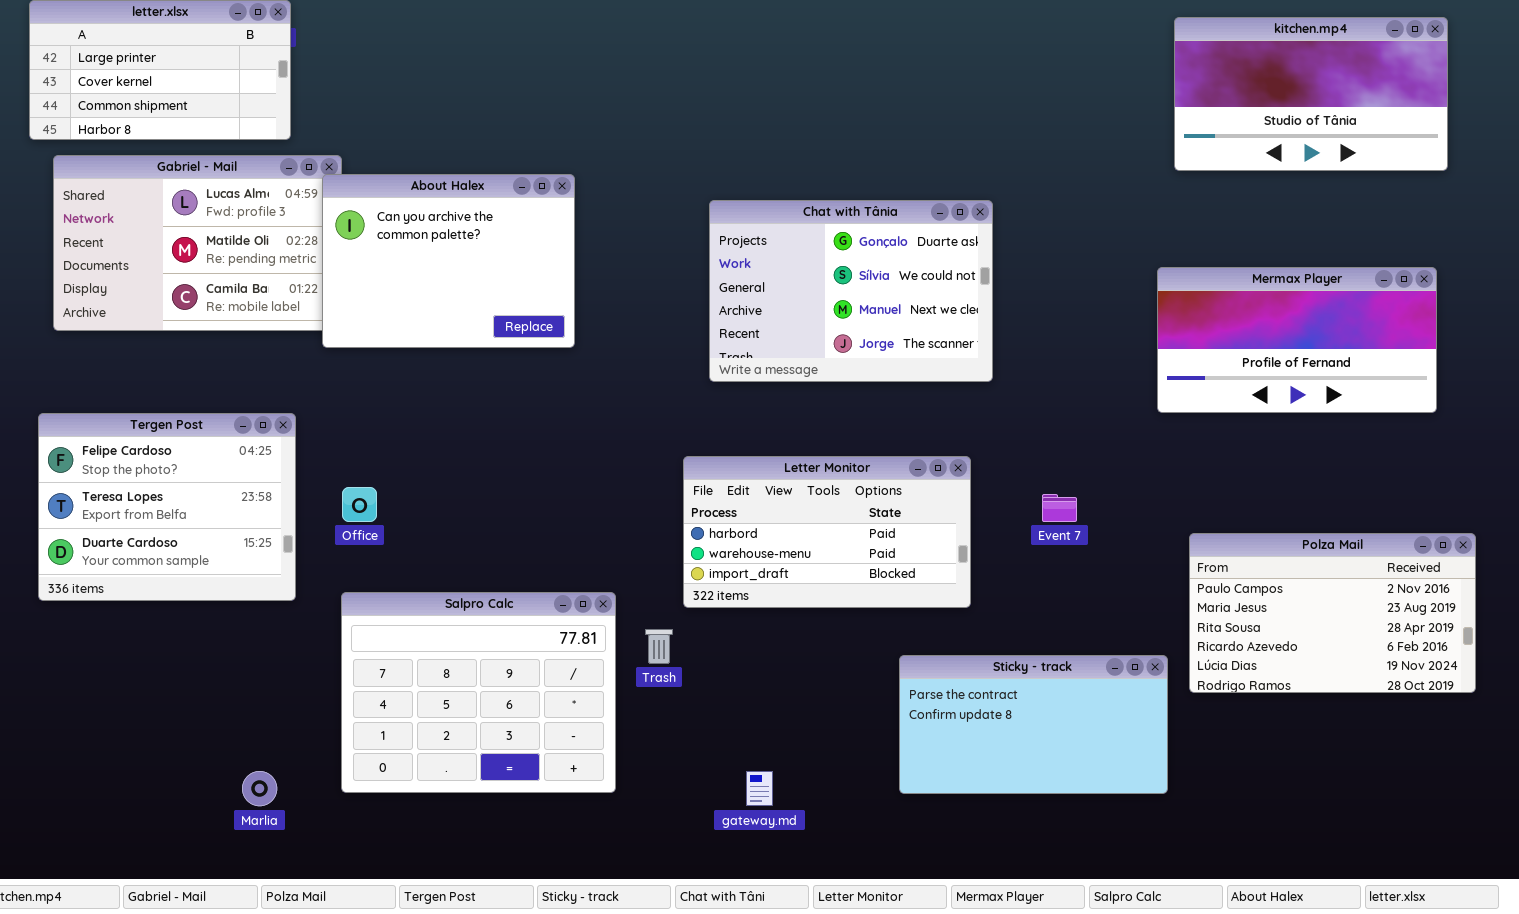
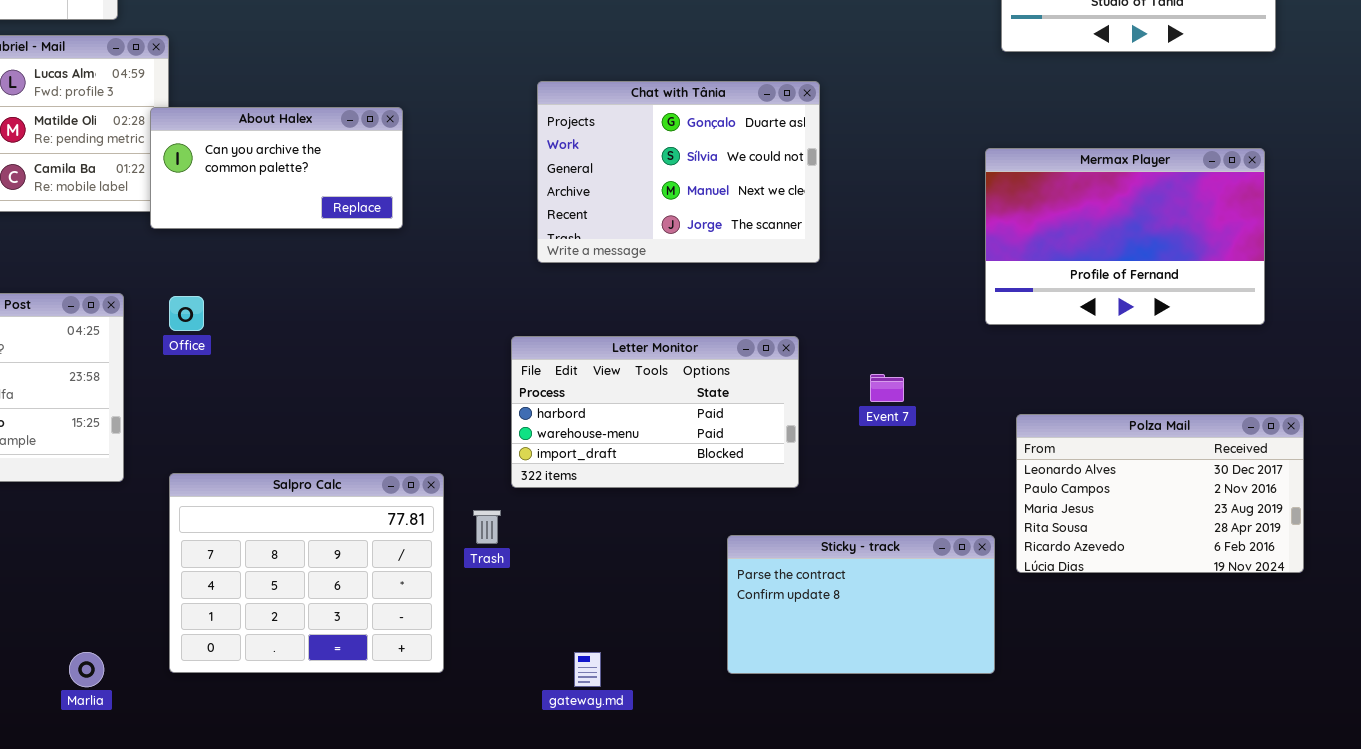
About Halex: [322,174,575,348] -> [150,107,403,229], resized
Mermax Player: [1157,267,1437,413] -> [985,148,1265,325], resized
Office: [342,487,377,522] -> [169,296,204,331], moved
Polza Mail: [1189,533,1476,693] -> [1016,414,1304,573], scrolled up 1 row

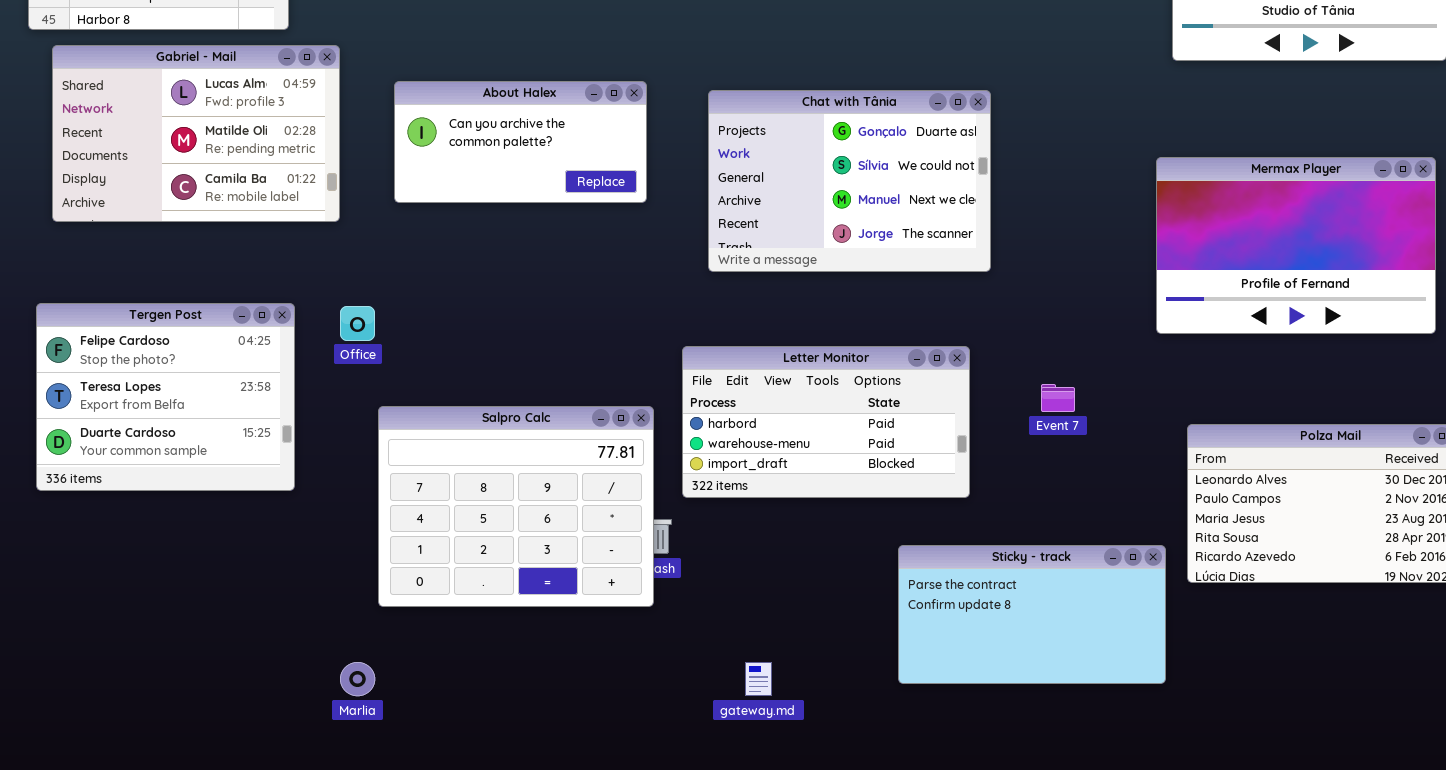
About Halex: [150,107,403,229] -> [394,81,647,203], moved
Salpro Calc: [169,473,444,673] -> [378,406,654,607], moved
Marlia: [69,652,104,687] -> [340,662,375,696], moved

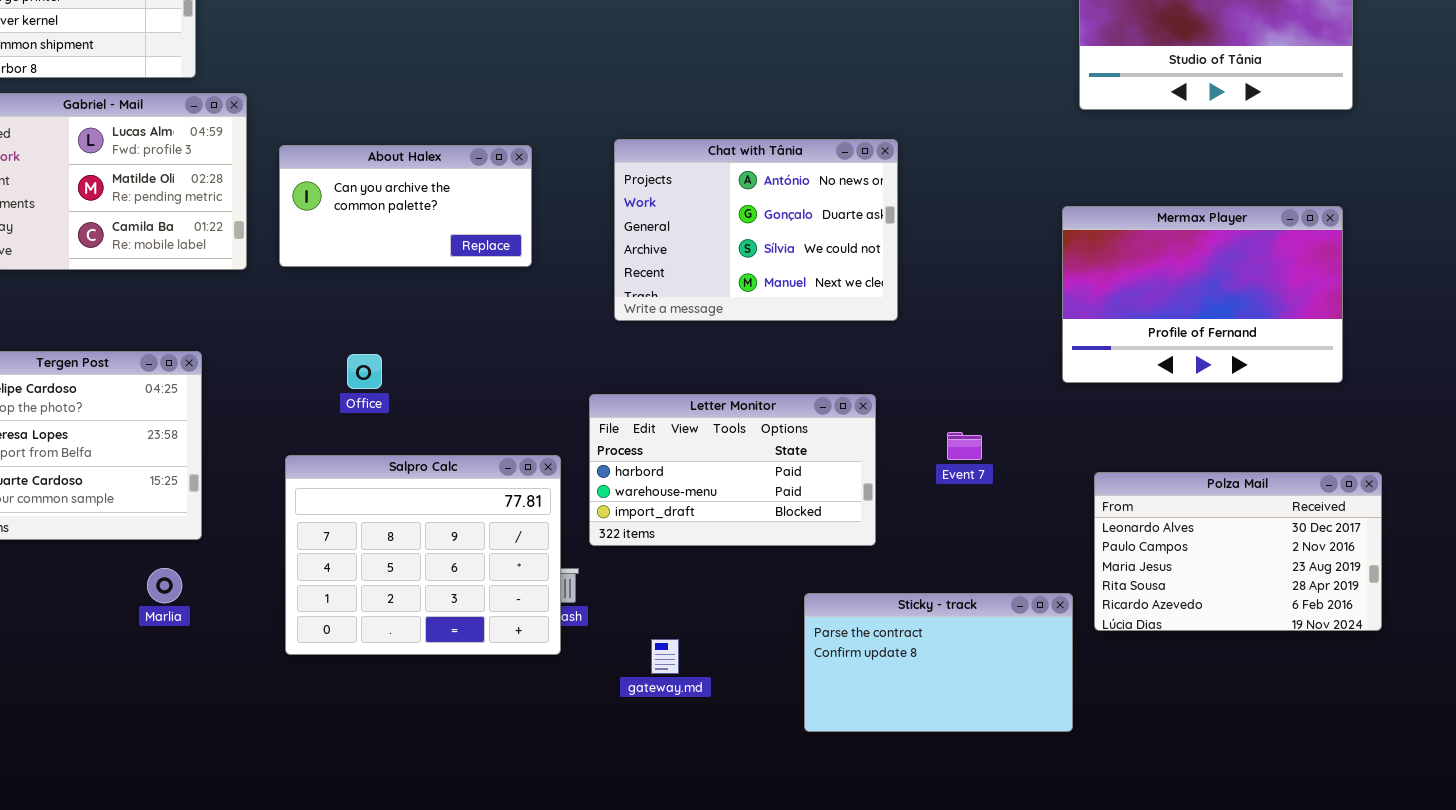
About Halex: [394,81,647,203] -> [279,145,532,267], moved
Chat with Tânia: [708,90,991,272] -> [614,139,898,321], scrolled up 1 row
Office: [340,306,375,341] -> [347,354,382,389], moved
Marlia: [340,662,375,696] -> [147,568,182,603], moved
gateway.md: [745,662,772,696] -> [651,639,679,674], moved

